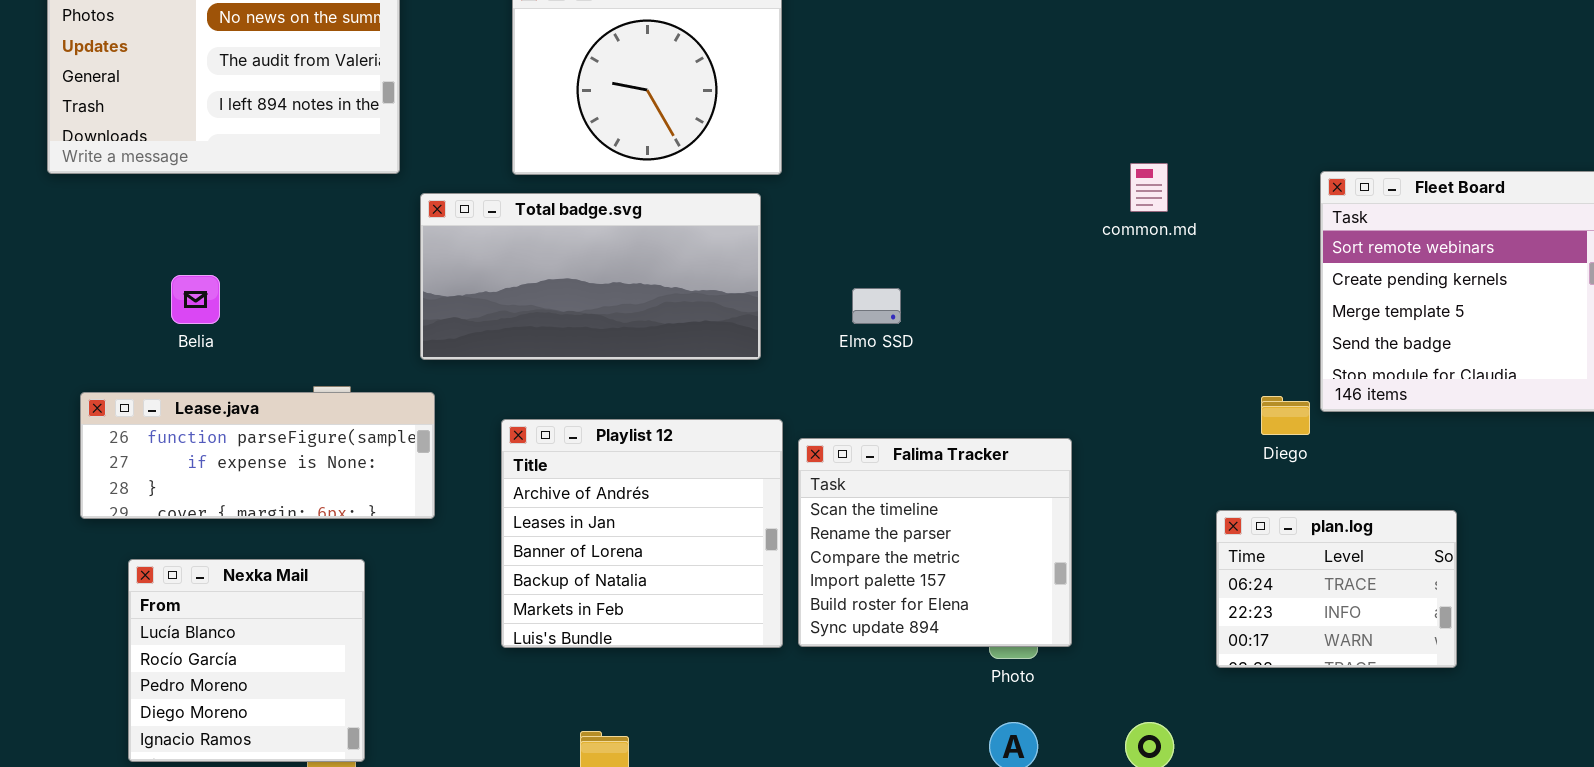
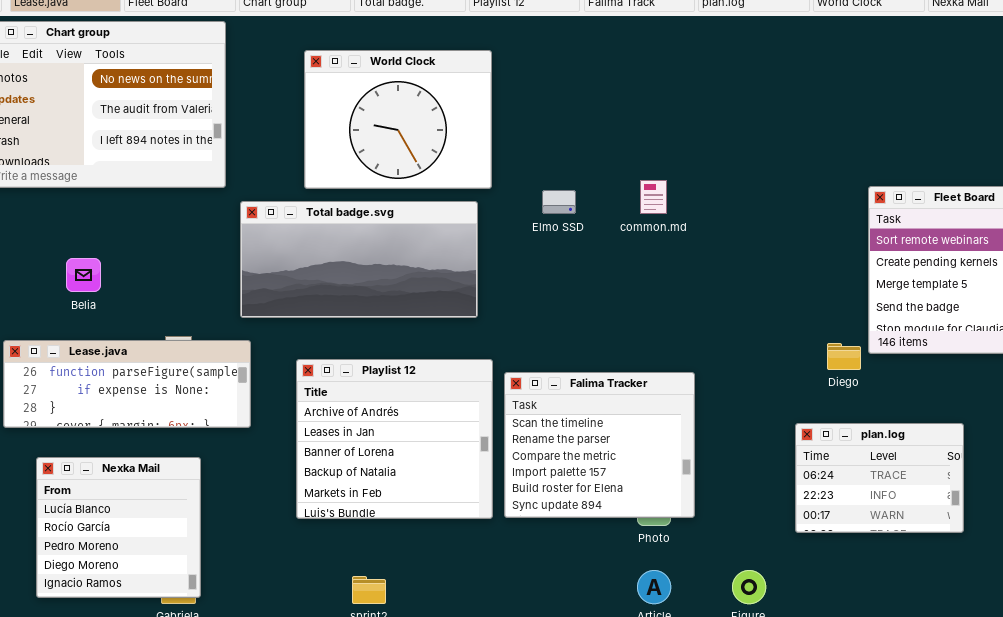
common.md: [1130,163,1168,212] -> [640,180,667,214], moved
Elmo SSD: [852,288,901,324] -> [542,190,576,214], moved

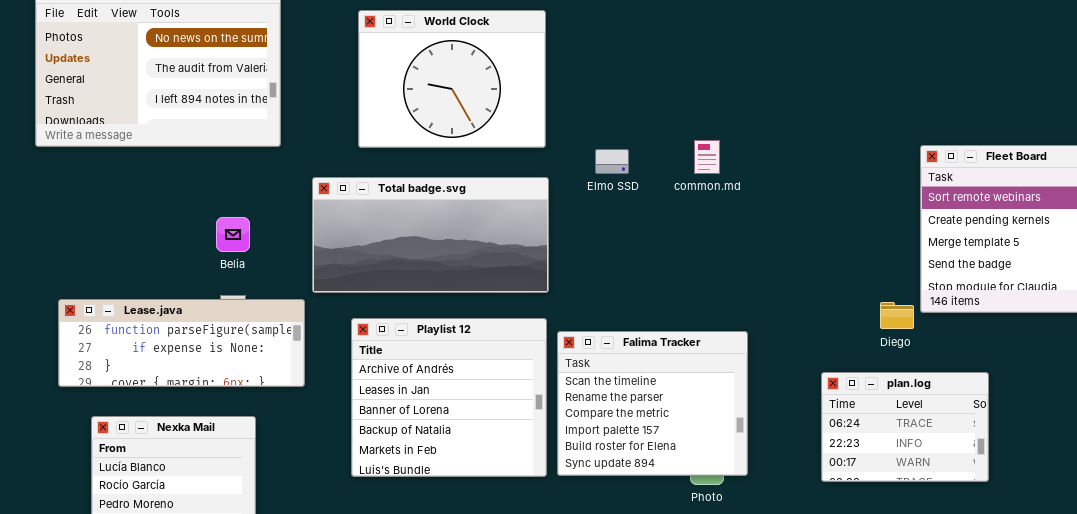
Total badge.svg: [240,201,478,318] -> [312,177,549,293], moved
Belia: [66,258,101,292] -> [216,217,250,252], moved
plan.log: [795,423,964,533] -> [821,372,989,482], moved

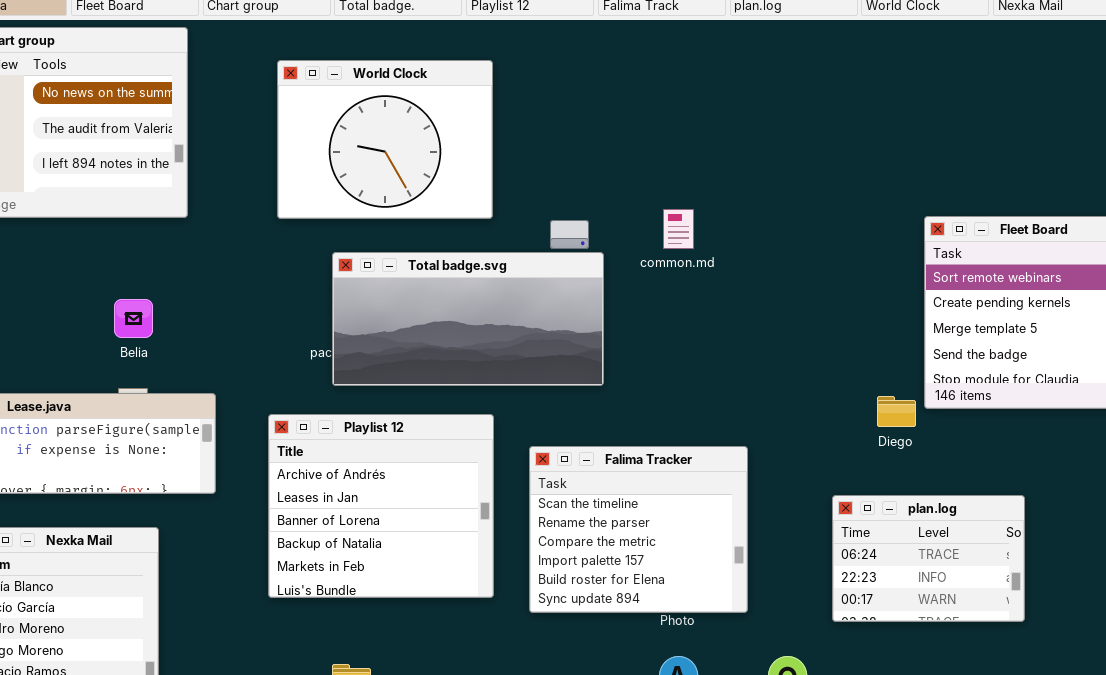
Total badge.svg: [312,177,549,293] -> [332,252,604,386], moved
Falima Tracker: [557,331,748,476] -> [529,446,748,613], moved
plan.log: [821,372,989,482] -> [832,495,1025,622], moved

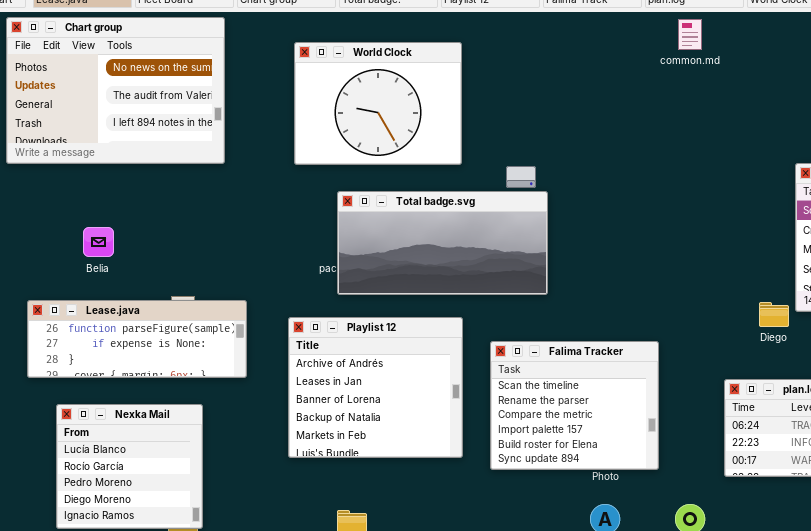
common.md: [663,209,694,249] -> [678,19,702,50], moved
Belia: [114,299,153,338] -> [83,227,114,257], moved

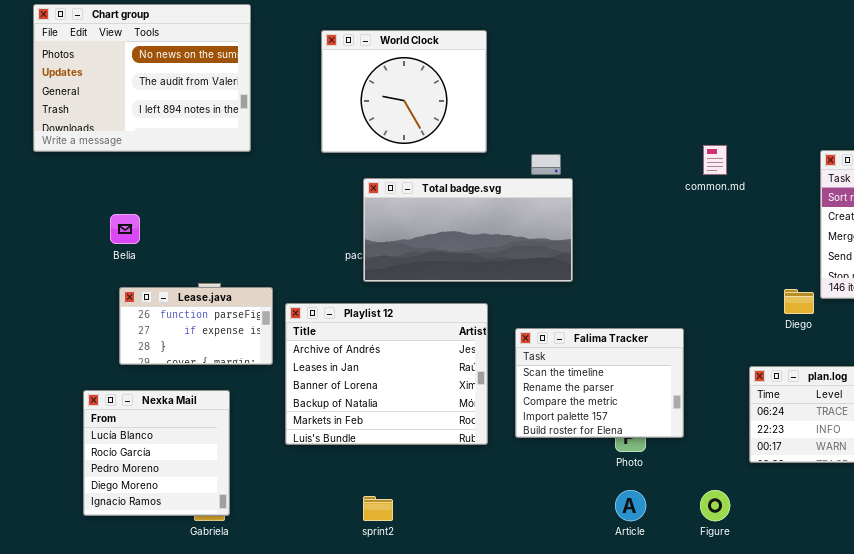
common.md: [678,19,702,50] -> [703,145,727,175], moved
Lease.java: [27,300,247,378] -> [119,287,273,365], resized
Playlist 12: [288,317,463,458] -> [285,303,488,445], resized
Falima Tracker: [490,341,659,470] -> [515,328,684,438], resized

